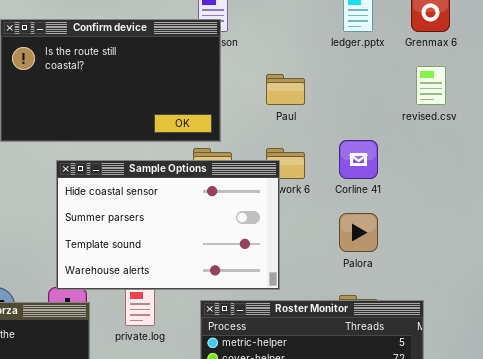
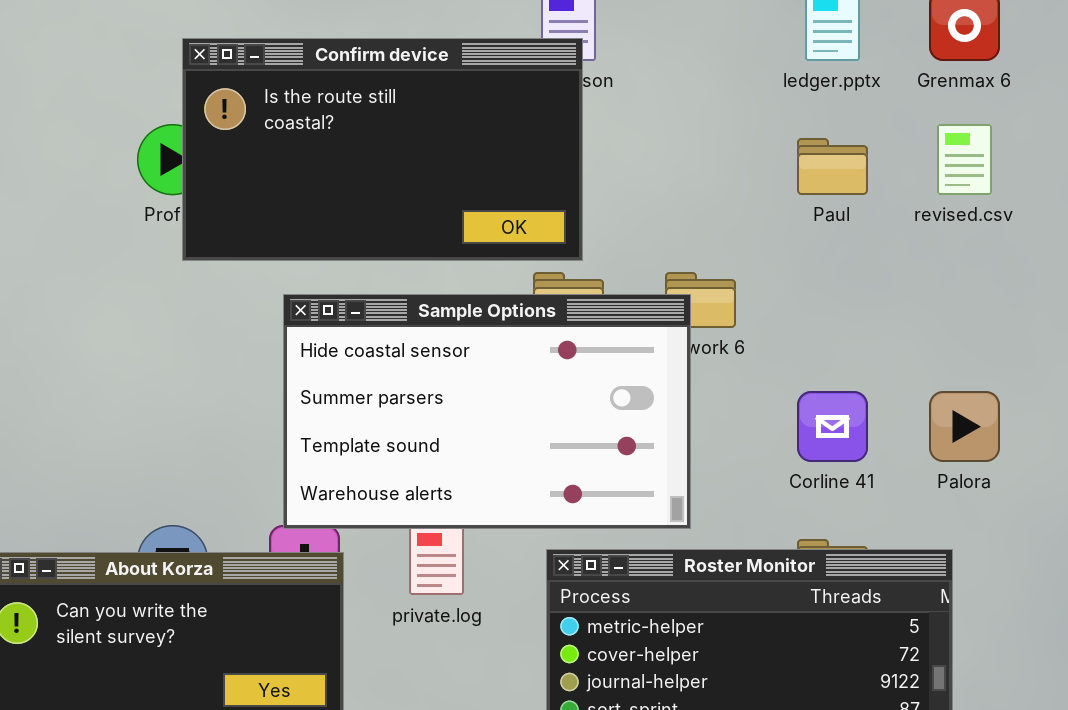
Paul: [266,74,305,105] -> [797,138,868,195], moved
Corline 41: [339,140,378,179] -> [797,391,868,462], moved
Palora: [339,213,378,252] -> [929,391,1000,462], moved

